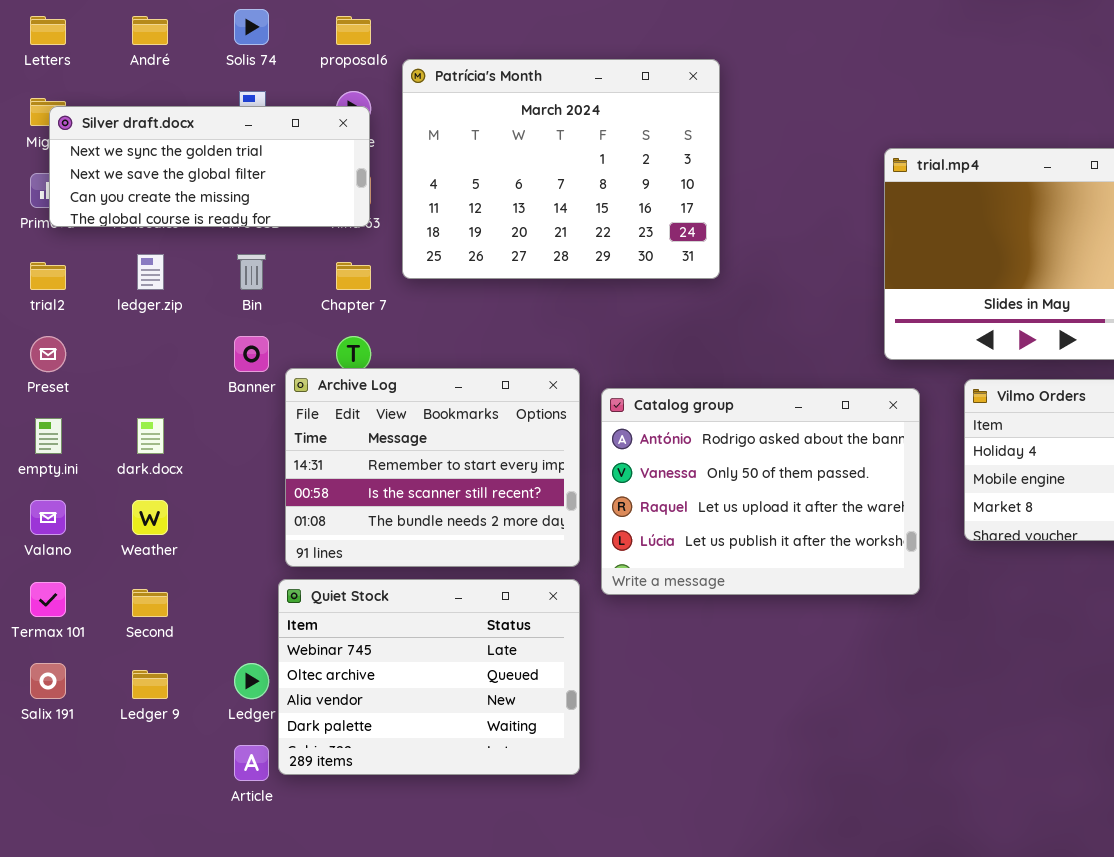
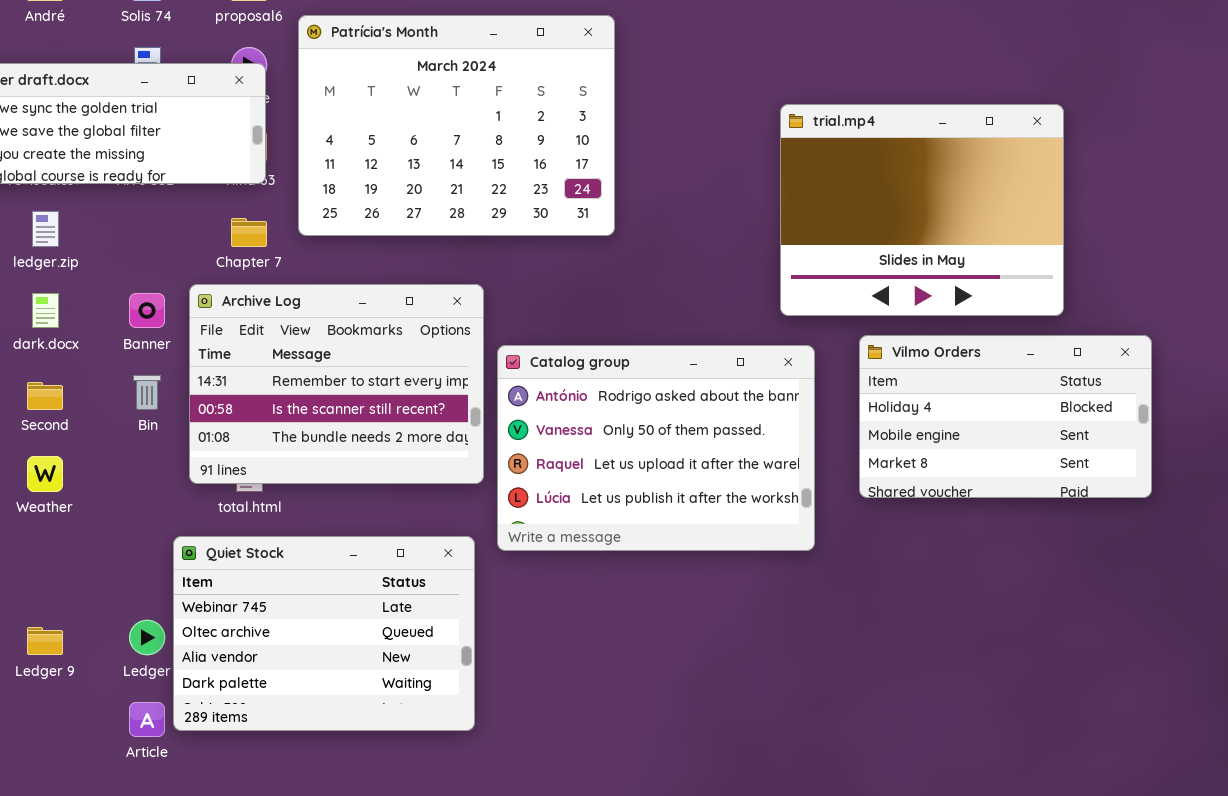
Bin: [237,254,266,290] -> [133,375,161,410], moved
Archive Log: [285,368,580,567] -> [189,284,484,484], moved
dark.docx: [137,418,164,454] -> [32,293,59,328], moved
Second: [132,589,168,617] -> [27,382,63,410], moved

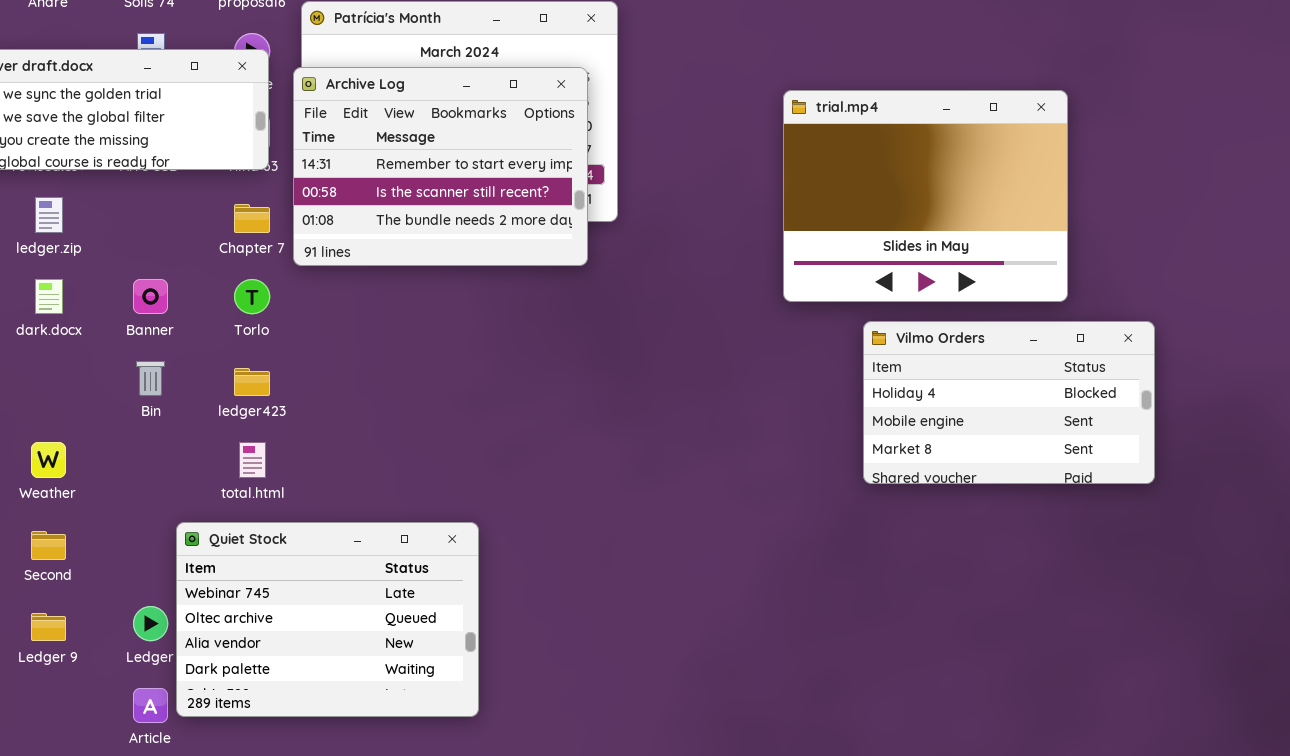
Archive Log: [189,284,484,484] -> [293,67,588,266], moved
Catalog group: [497,345,815,551] -> none, closed
Second: [27,382,63,410] -> [31,531,66,560], moved

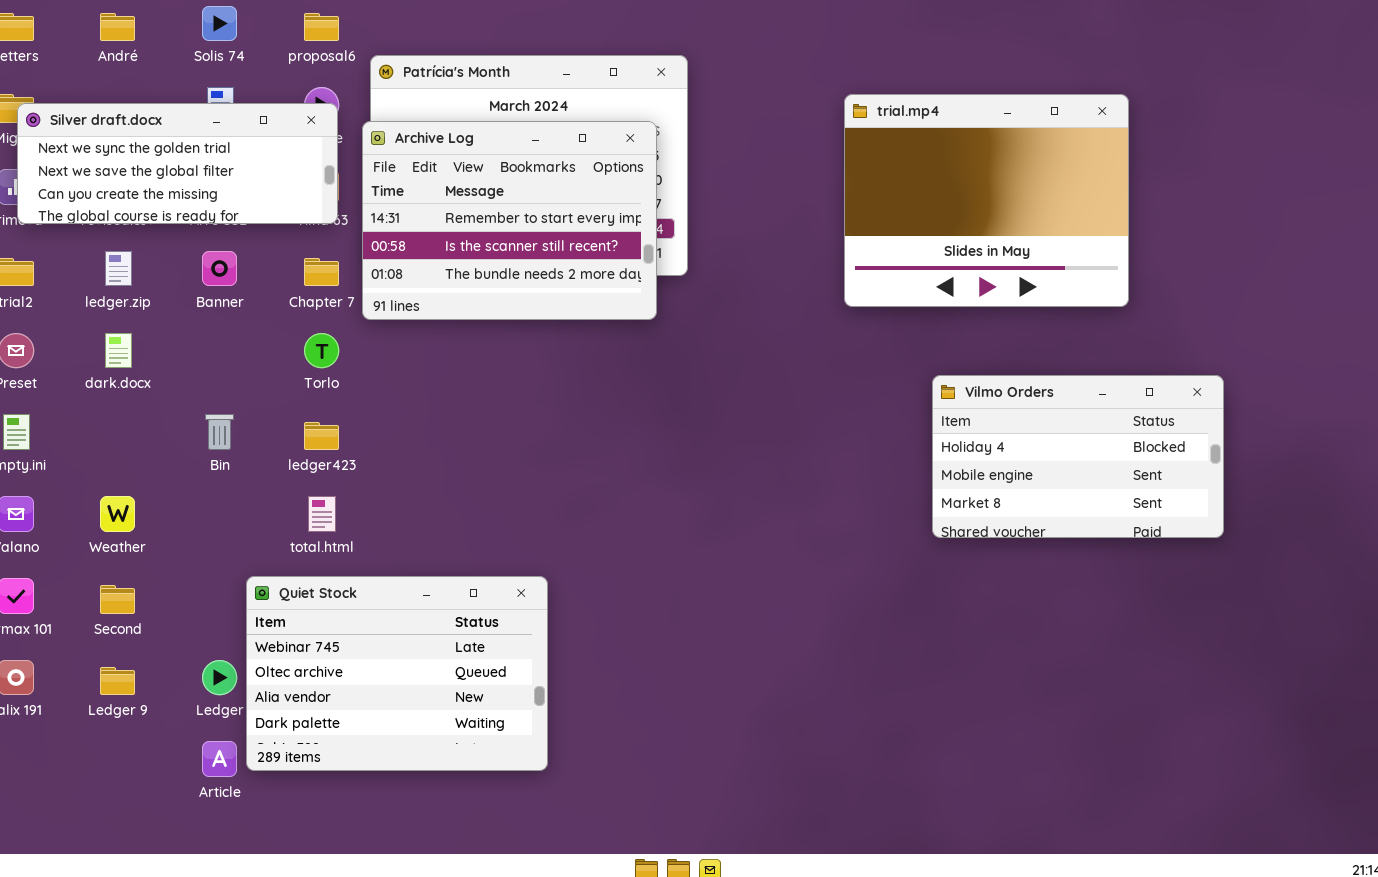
trial.mp4: [783,90,1068,302] -> [844,94,1129,307], moved
Banner: [133,279,168,314] -> [202,251,237,286], moved

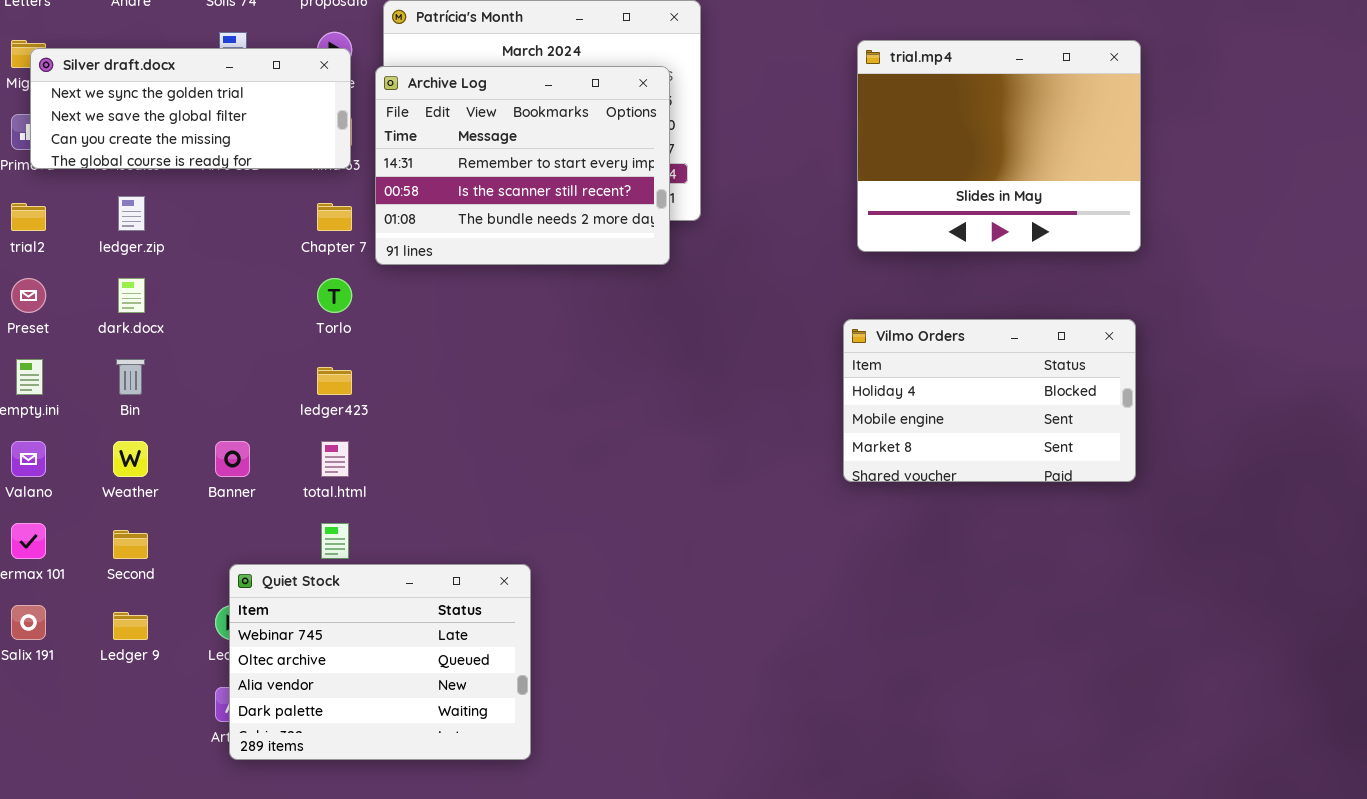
Banner: [202,251,237,286] -> [215,441,250,477], moved
Vilmo Orders: [932,375,1224,538] -> [843,319,1136,482], moved
Bin: [205,414,234,450] -> [116,359,145,395], moved
Quiet Stock: [246,576,548,771] -> [229,564,531,760], moved

